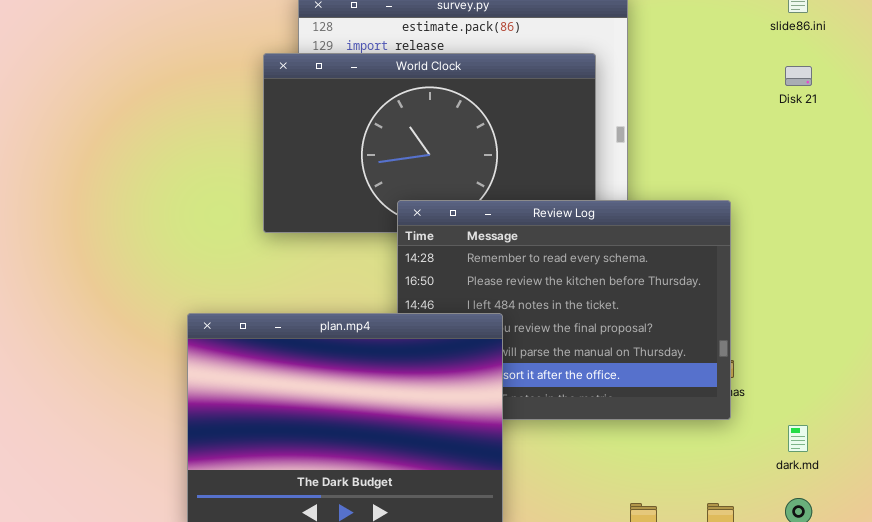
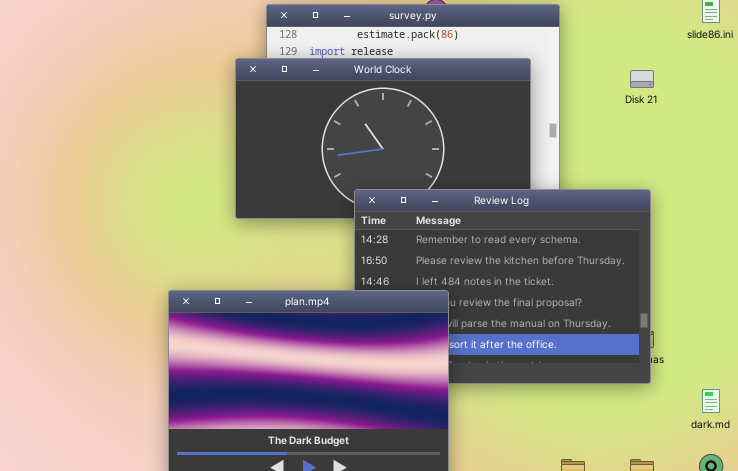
Disk 21: [785,66,812,86] -> [630,70,654,88], moved

